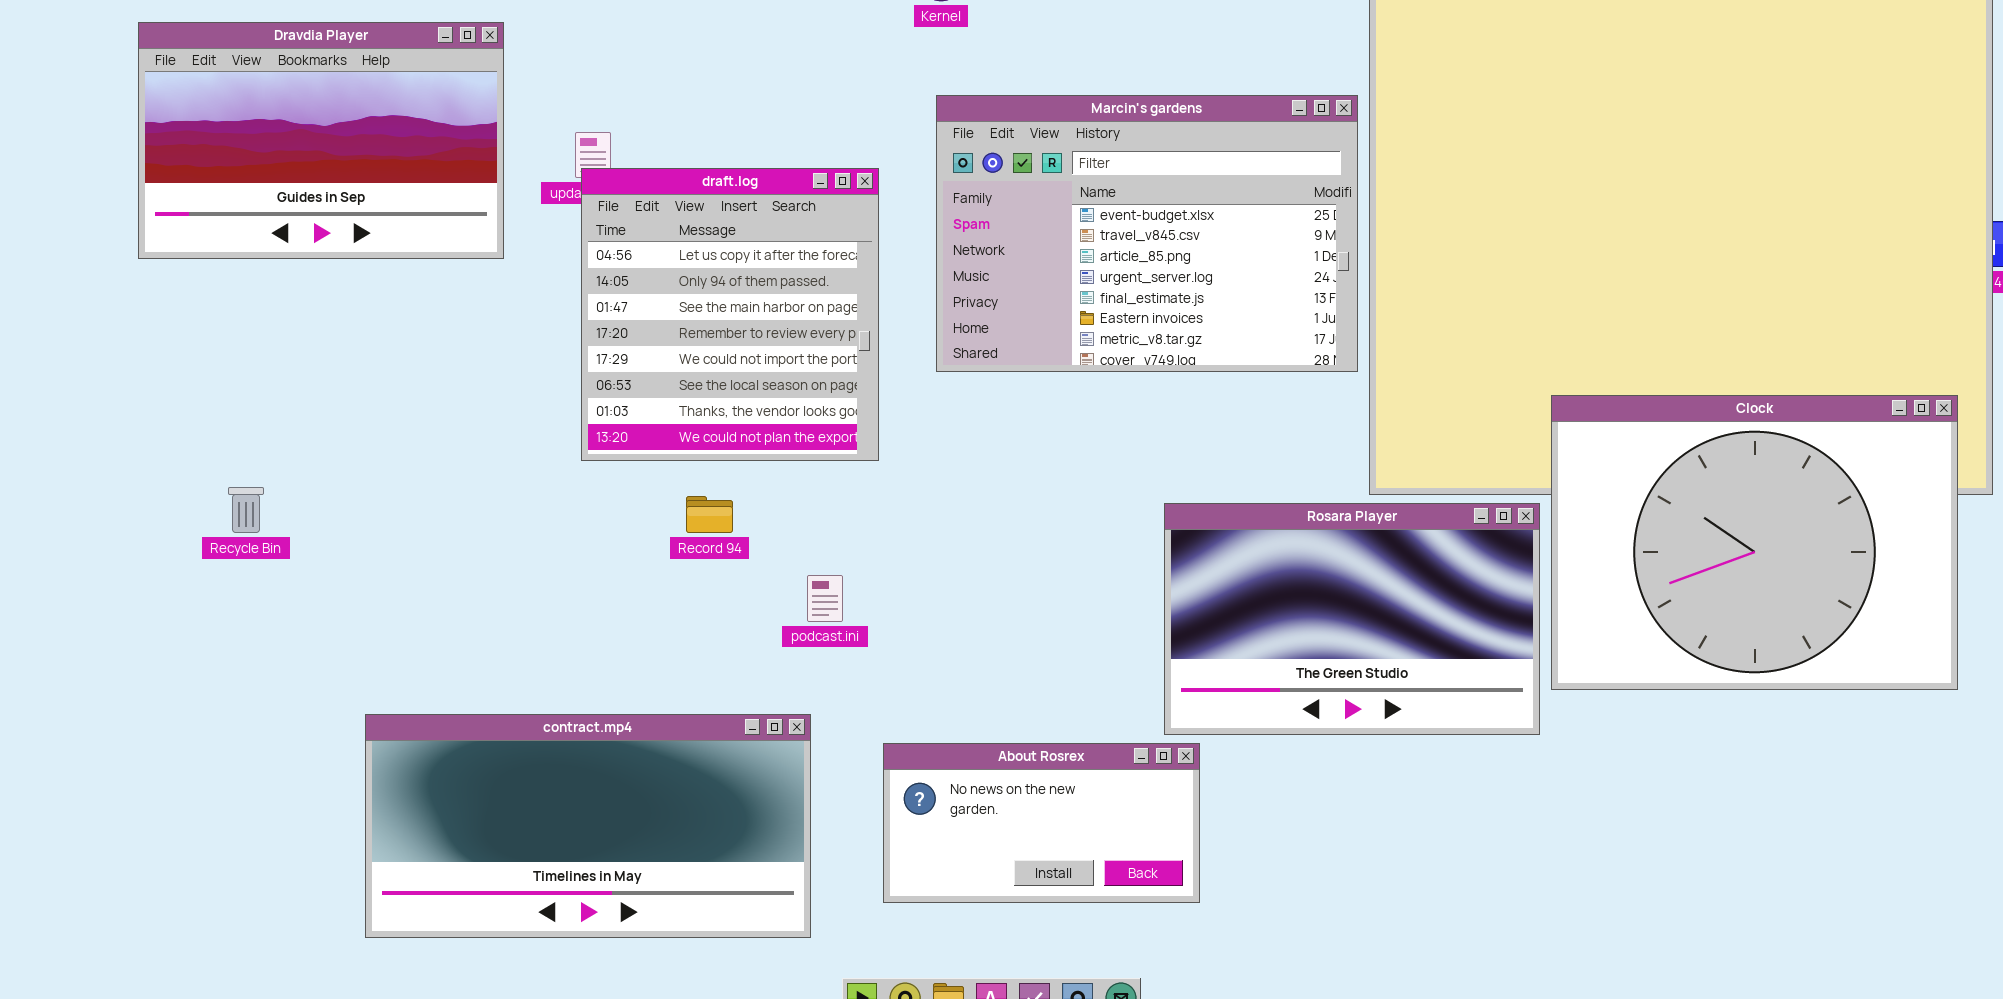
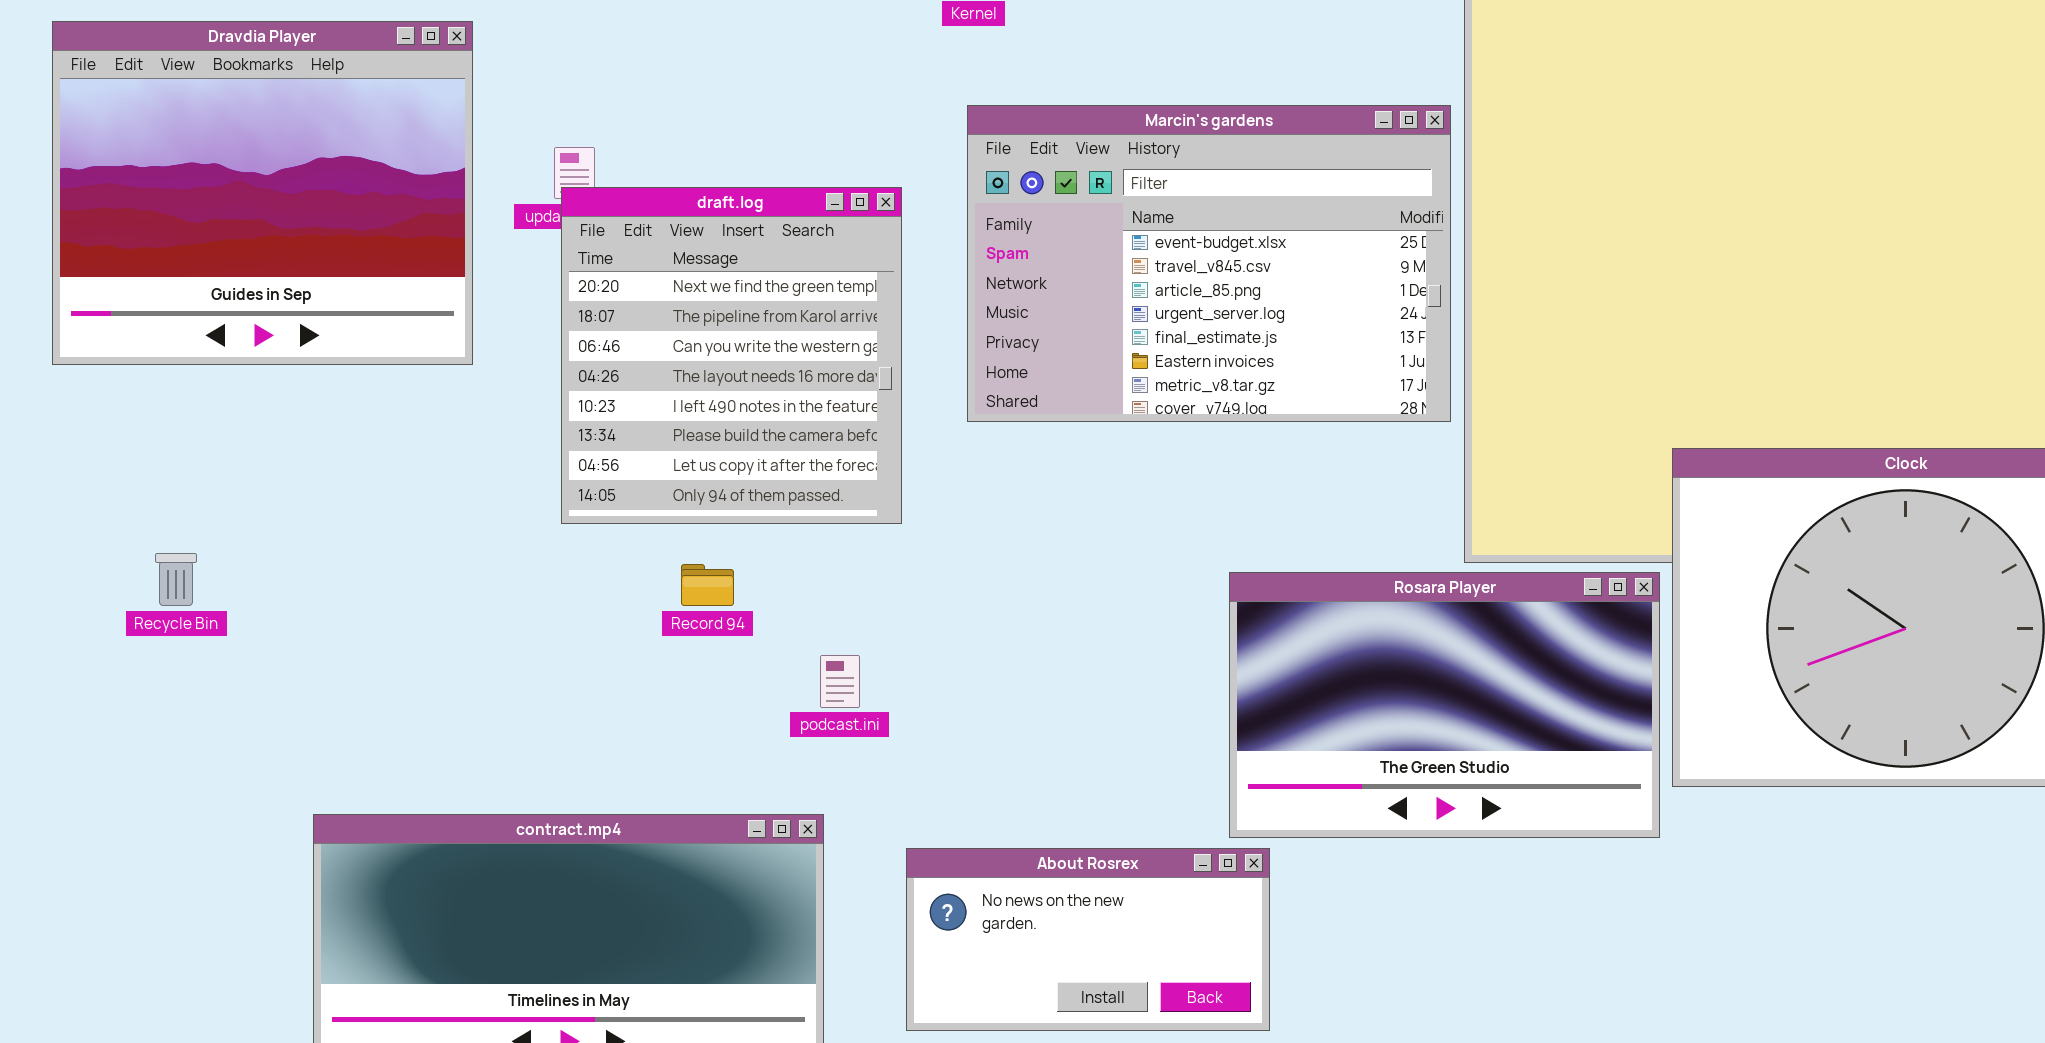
Dravdia Player: [138,22,504,259] -> [52,21,473,365], resized
draft.log: [581,168,879,461] -> [561,187,902,524], scrolled up 6 rows

